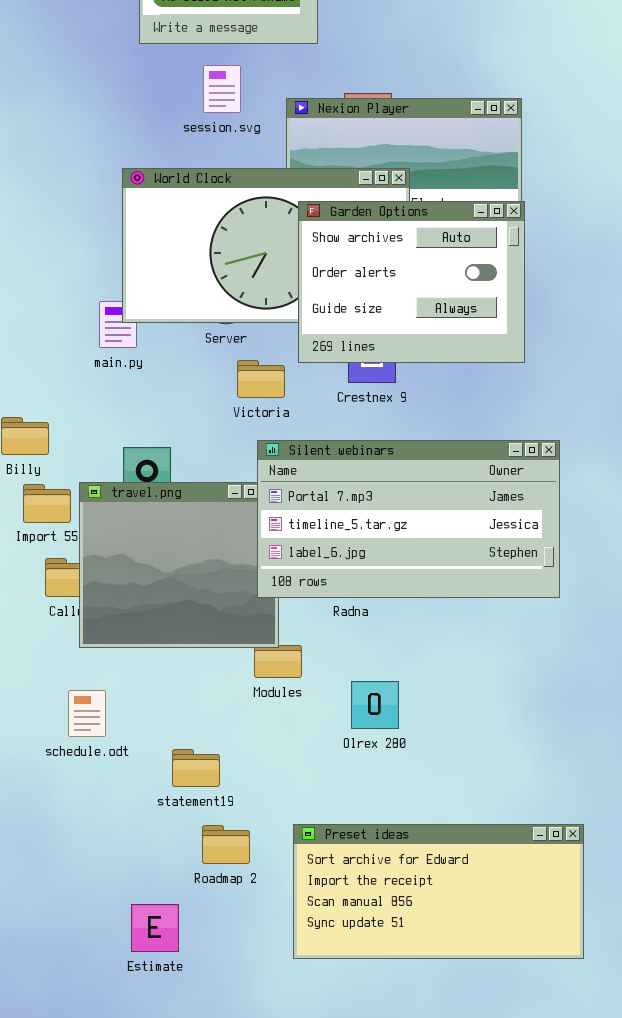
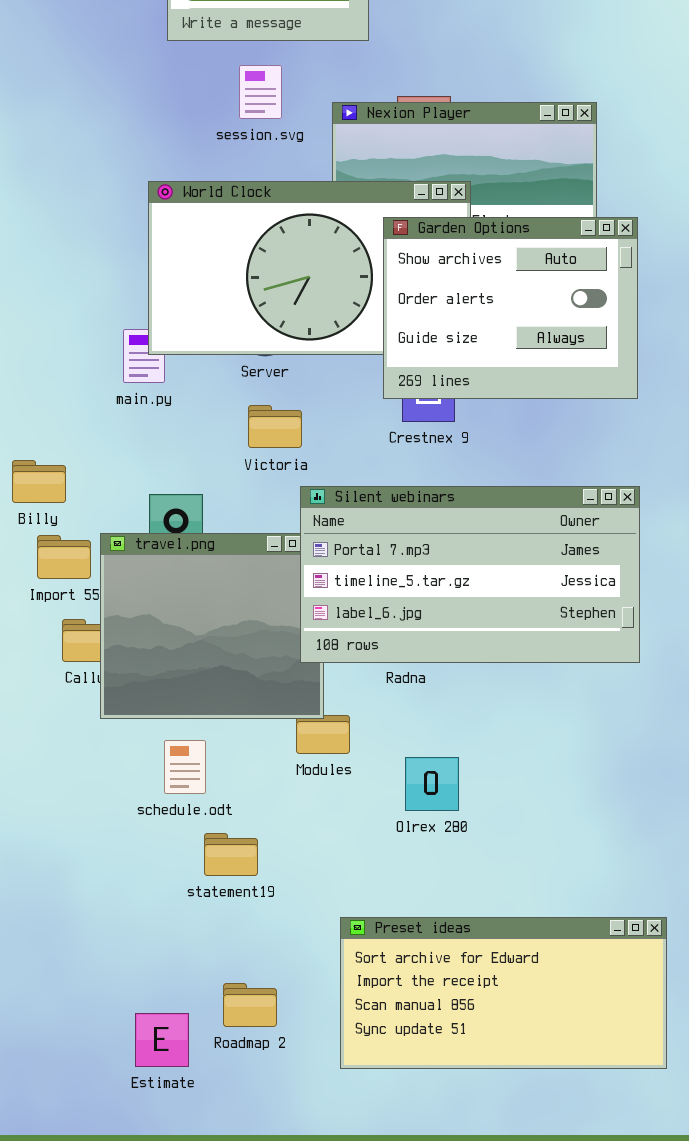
Garden Options: [298,201,525,363] -> [383,217,638,399], moved
Victoria: [237,360,285,398] -> [248,405,302,448], moved
schedule.odt: [68,690,106,737] -> [164,740,206,794], moved
Roadmap 2: [202,825,250,864] -> [223,983,277,1027], moved
Estimate: [131,904,179,952] -> [135,1013,189,1067], moved

